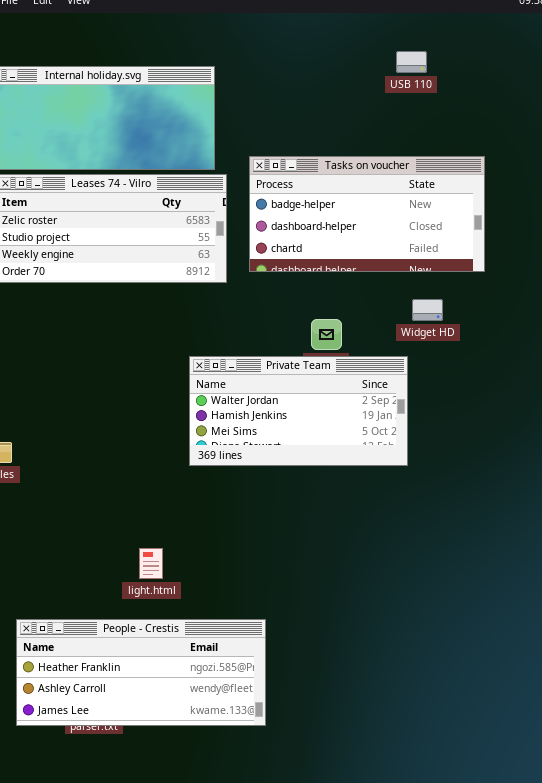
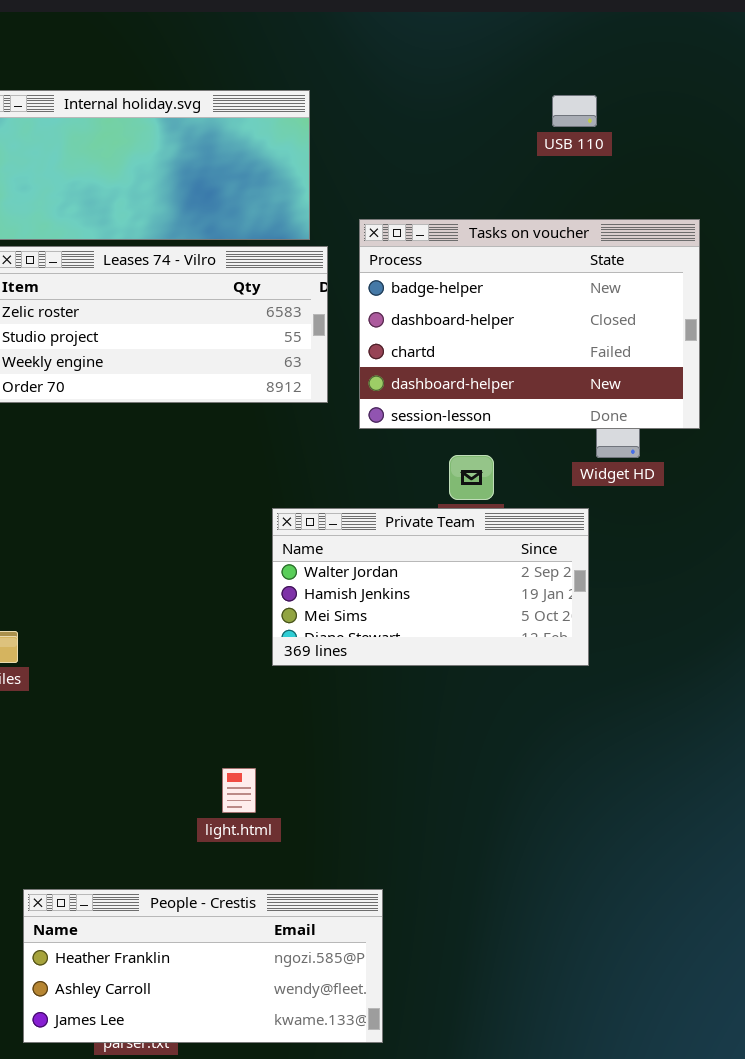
USB 110: [396,51,427,73] -> [552,95,597,127], moved
Tasks on voucher: [249,156,485,272] -> [359,219,700,429], resized
light.html: [139,548,163,579] -> [222,768,256,813], moved

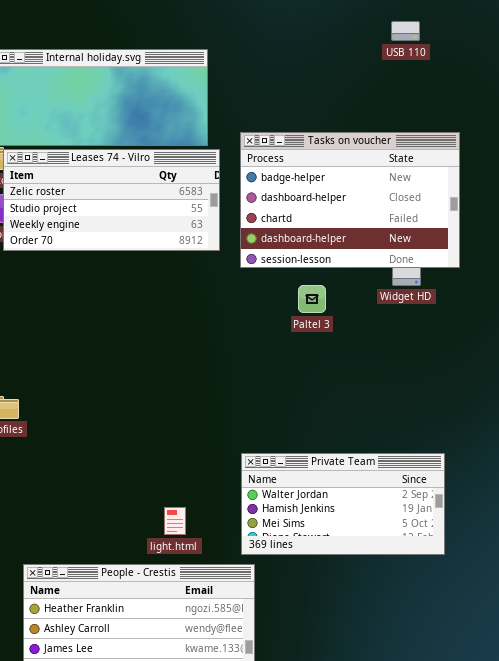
USB 110: [552,95,597,127] -> [391,21,420,41], moved
Private Team: [272,508,589,666] -> [241,453,445,555], moved
light.html: [222,768,256,813] -> [164,507,186,535], moved

